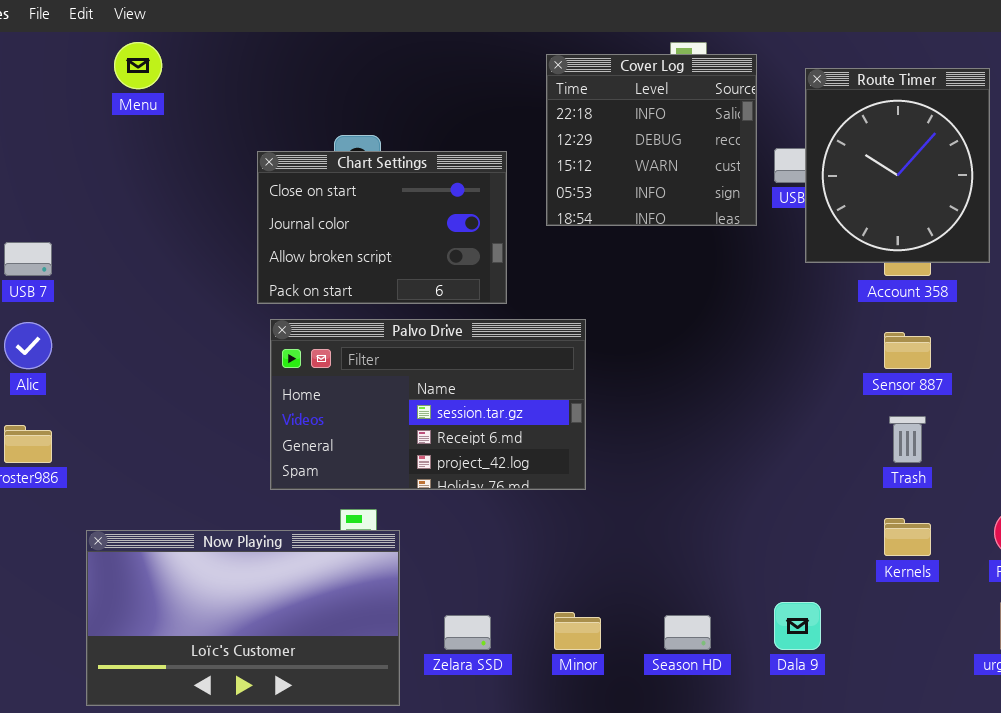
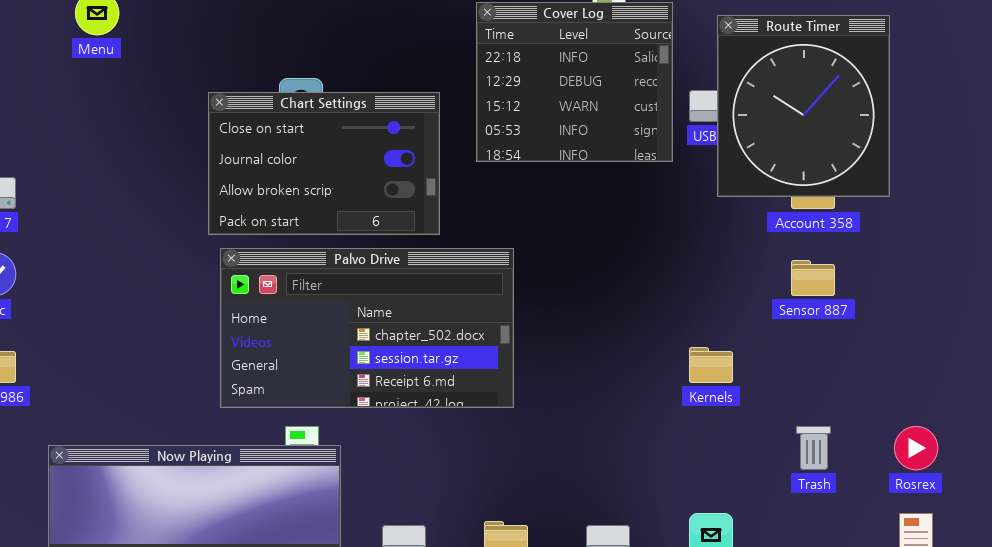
Palvo Drive: [270,319,586,490] -> [220,248,514,408], scrolled up 1 row
Trash: [889,416,926,463] -> [796,426,831,470], moved
Kernels: [884,518,931,556] -> [689,347,733,383], moved

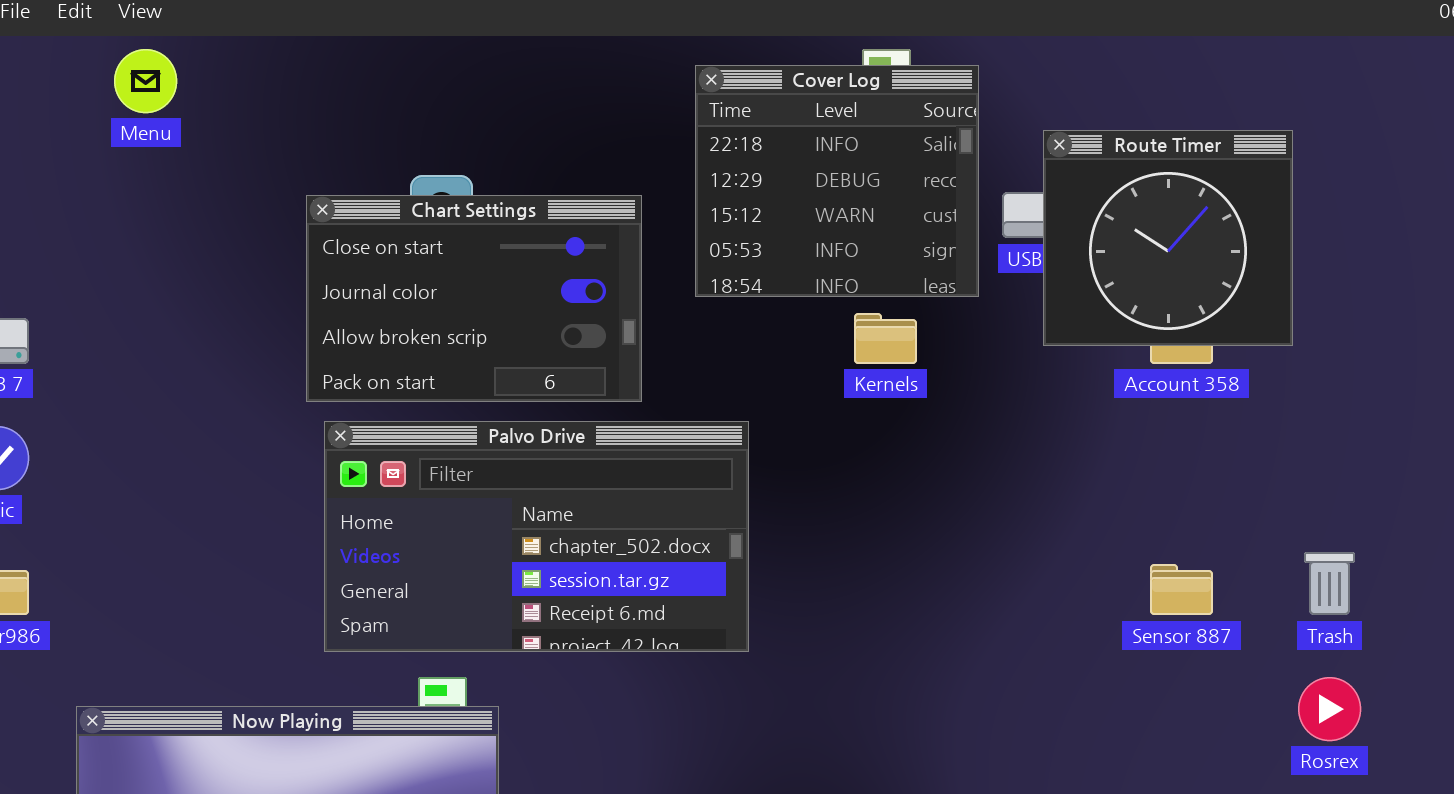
Route Timer: [717,15,890,197] -> [1043,130,1293,346], resized
Sensor 887: [791,260,835,296] -> [1150,564,1213,615], moved
Kernels: [689,347,733,383] -> [854,313,917,364], moved
Trash: [796,426,831,470] -> [1304,552,1355,615], moved

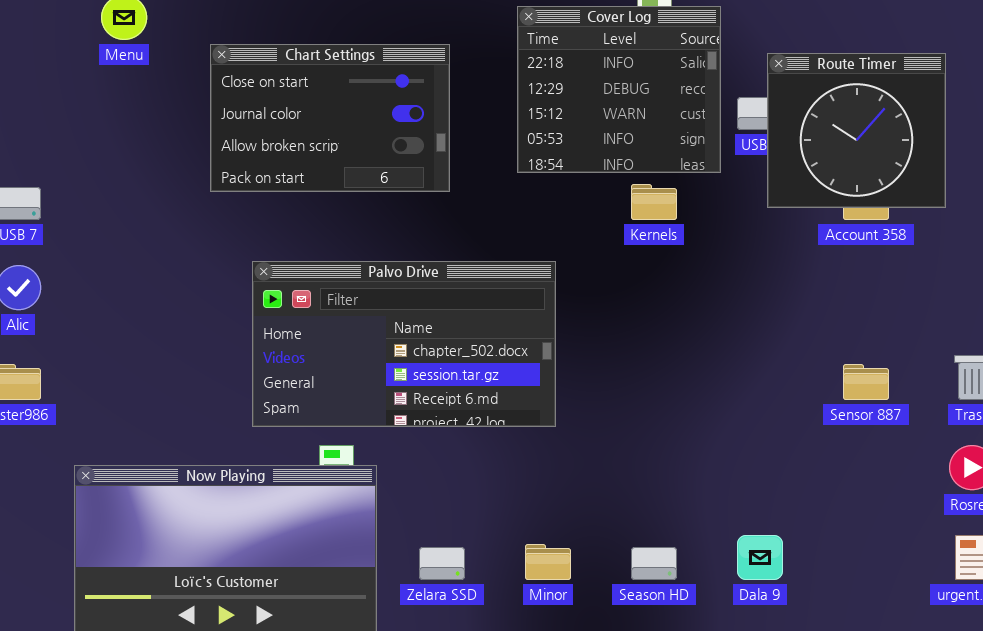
Chart Settings: [306,195,642,402] -> [210,44,450,192], moved

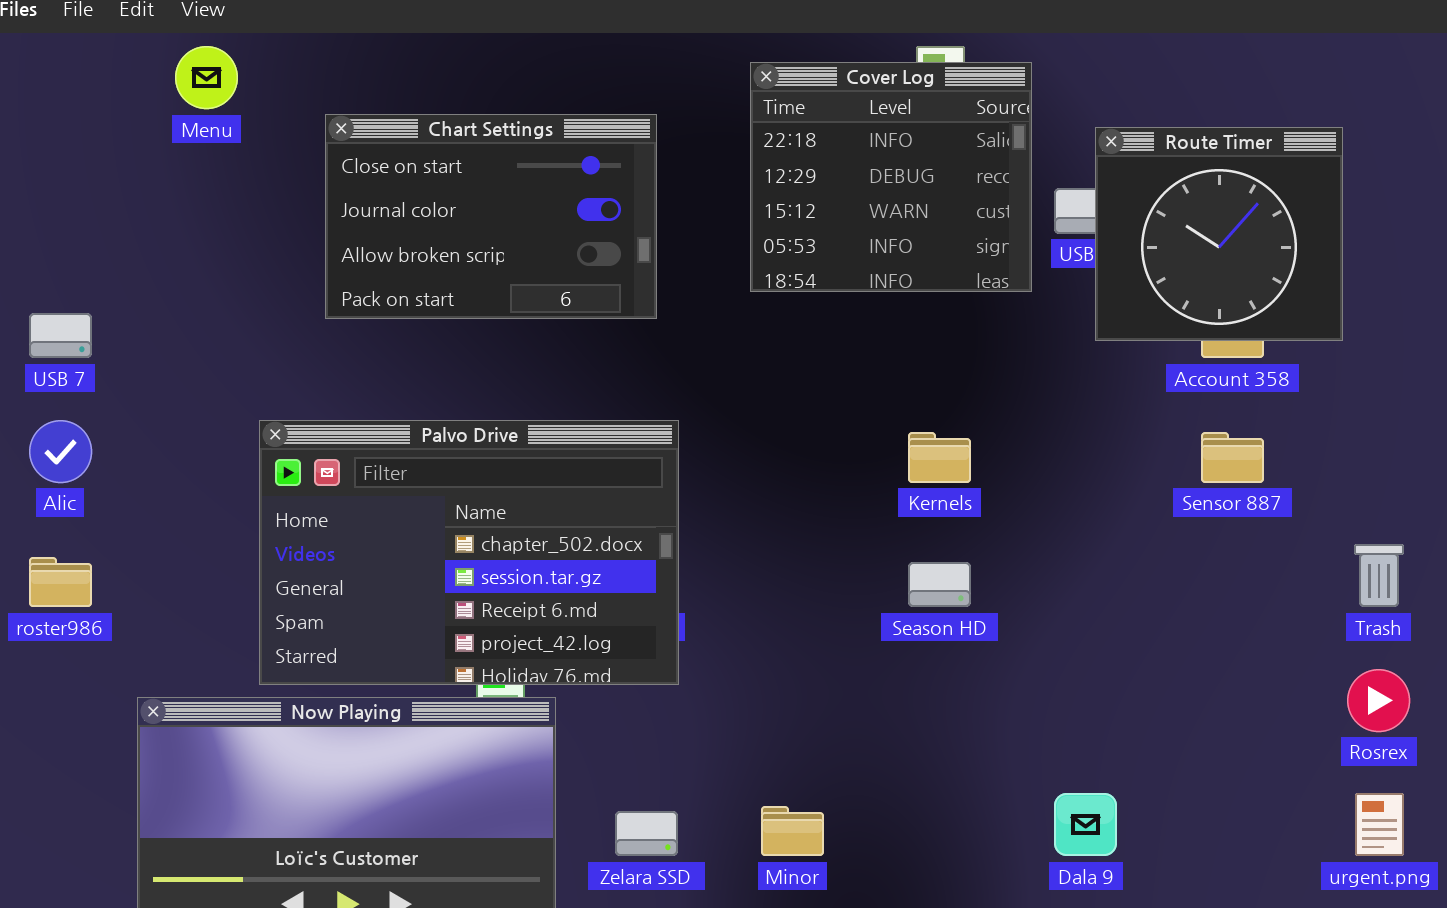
Kernels: [631,184,677,220] -> [908,432,971,483], moved
Palvo Drive: [252,261,556,427] -> [259,420,679,685], moved, resized
Sensor 887: [843,364,889,400] -> [1201,432,1264,483], moved
Season HD: [631,547,677,580] -> [908,562,971,607], moved

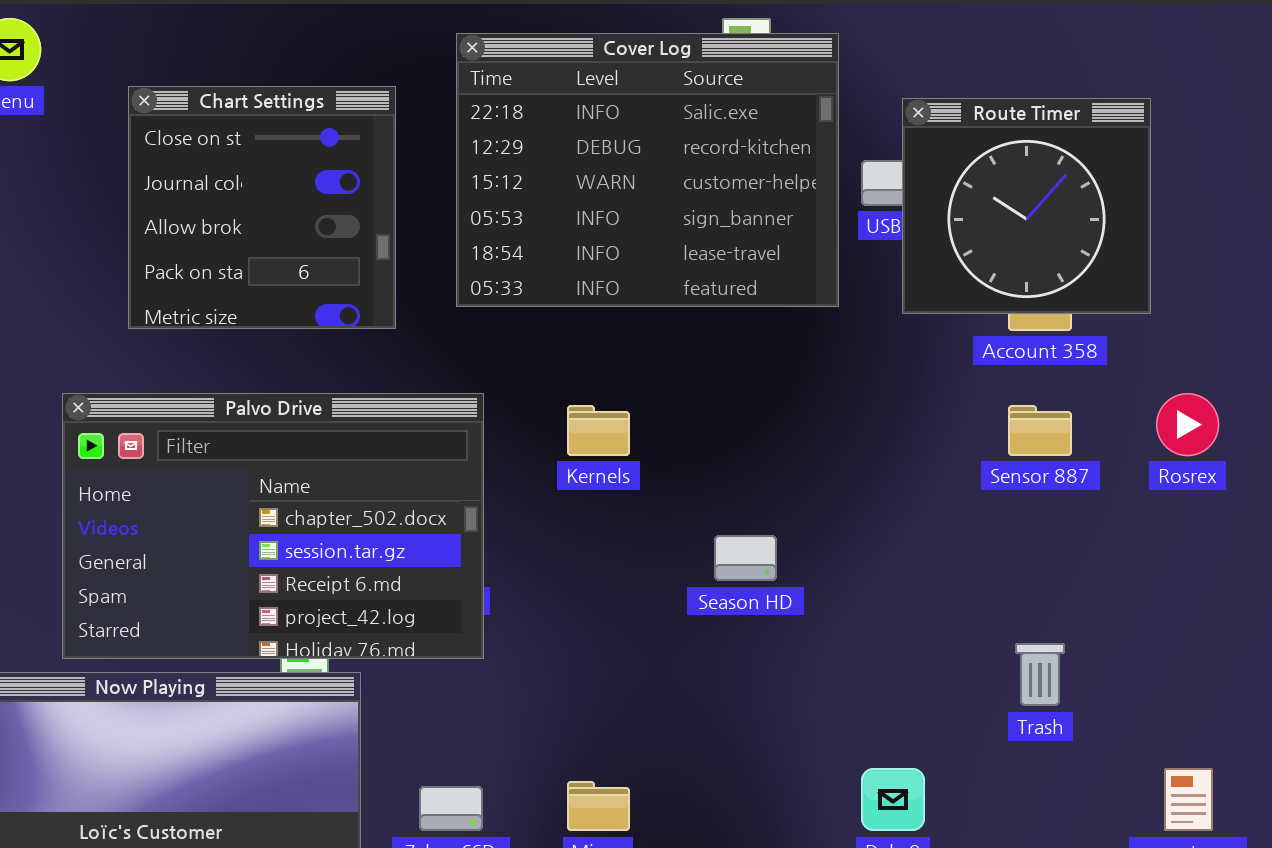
Cover Log: [750,62,1032,292] -> [456,33,839,307], resized
Chart Settings: [325,114,657,319] -> [128,86,396,329], resized
Kernels: [908,432,971,483] -> [567,405,630,456], moved
Trash: [1354,544,1404,607] -> [1015,643,1065,706], moved
Rosrex: [1347,669,1410,732] -> [1156,393,1219,456], moved

